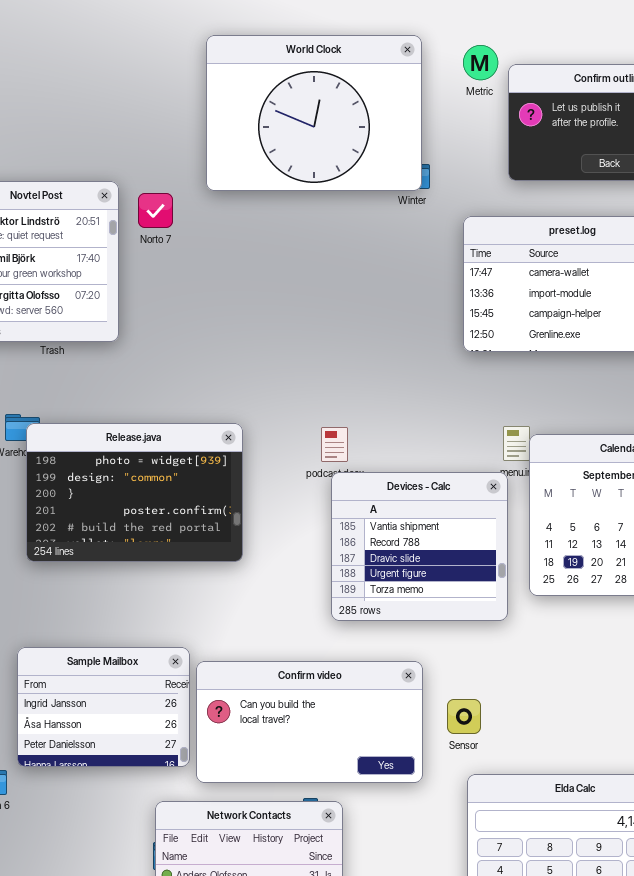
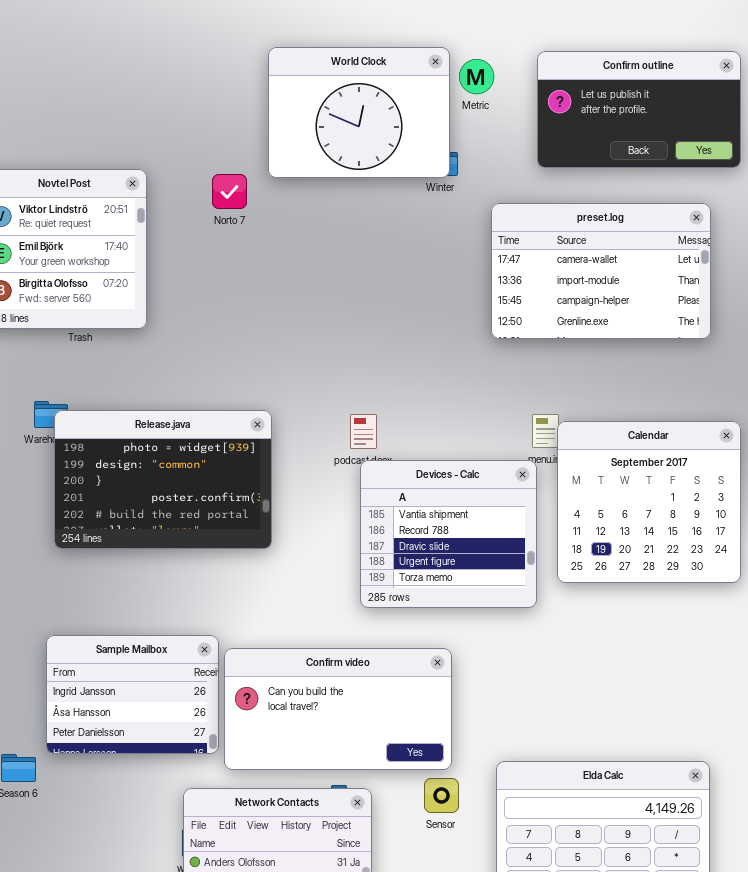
World Clock: [206,35,422,191] -> [268,47,450,178], resized
Metric: [463,45,498,80] -> [459,59,494,94], moved
Norto 7: [138,193,173,228] -> [212,174,247,209], moved
Sensor: [447,699,481,734] -> [424,778,459,813], moved

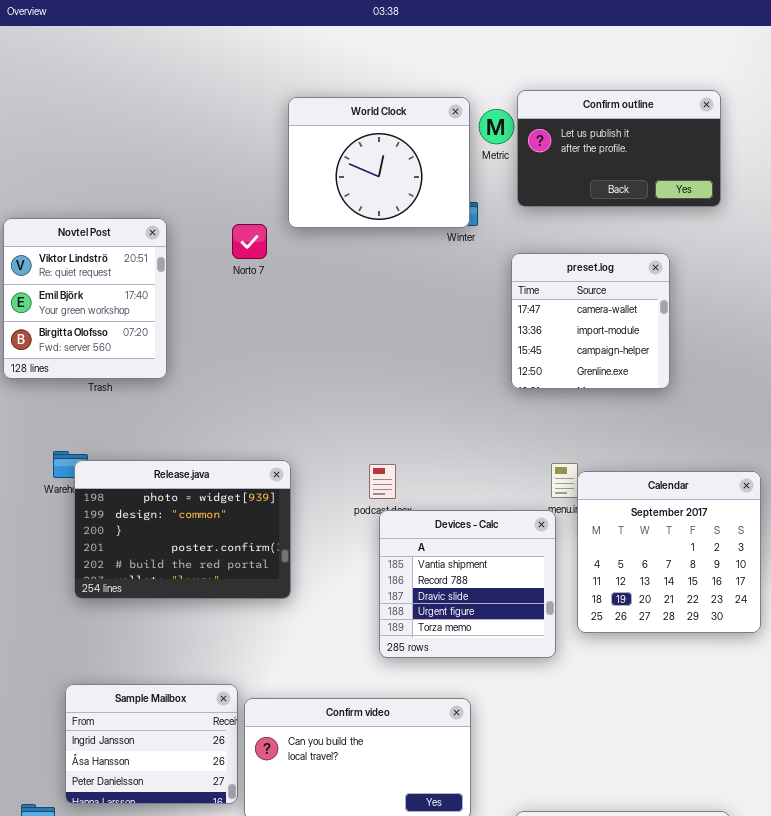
Confirm outline: [537,51,741,168] -> [517,90,721,207], moved
preset.log: [491,203,711,339] -> [511,253,670,389], resized

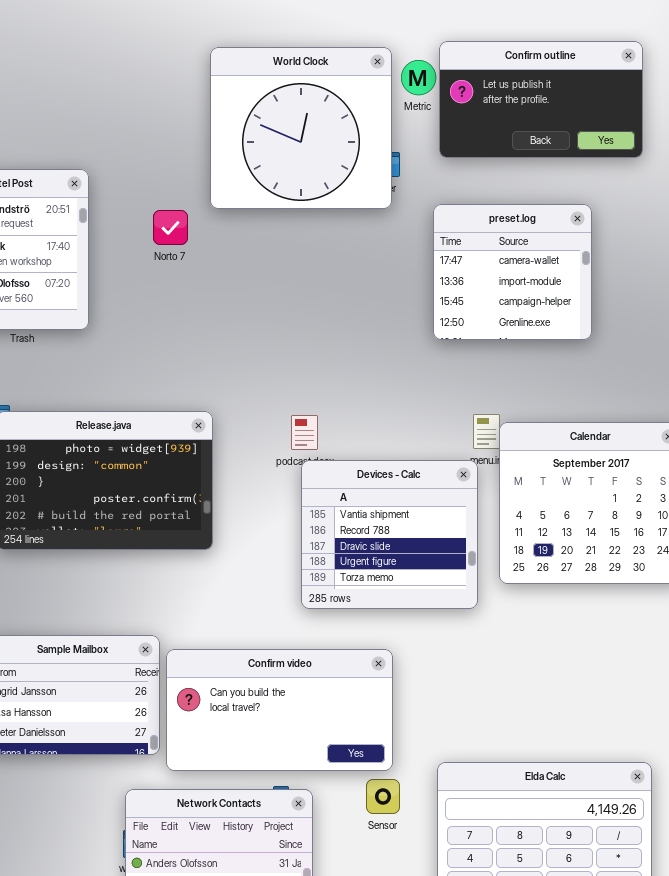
World Clock: [288,97,470,228] -> [210,47,392,209], resized
Norto 7: [232,224,267,259] -> [153,210,188,245], moved

